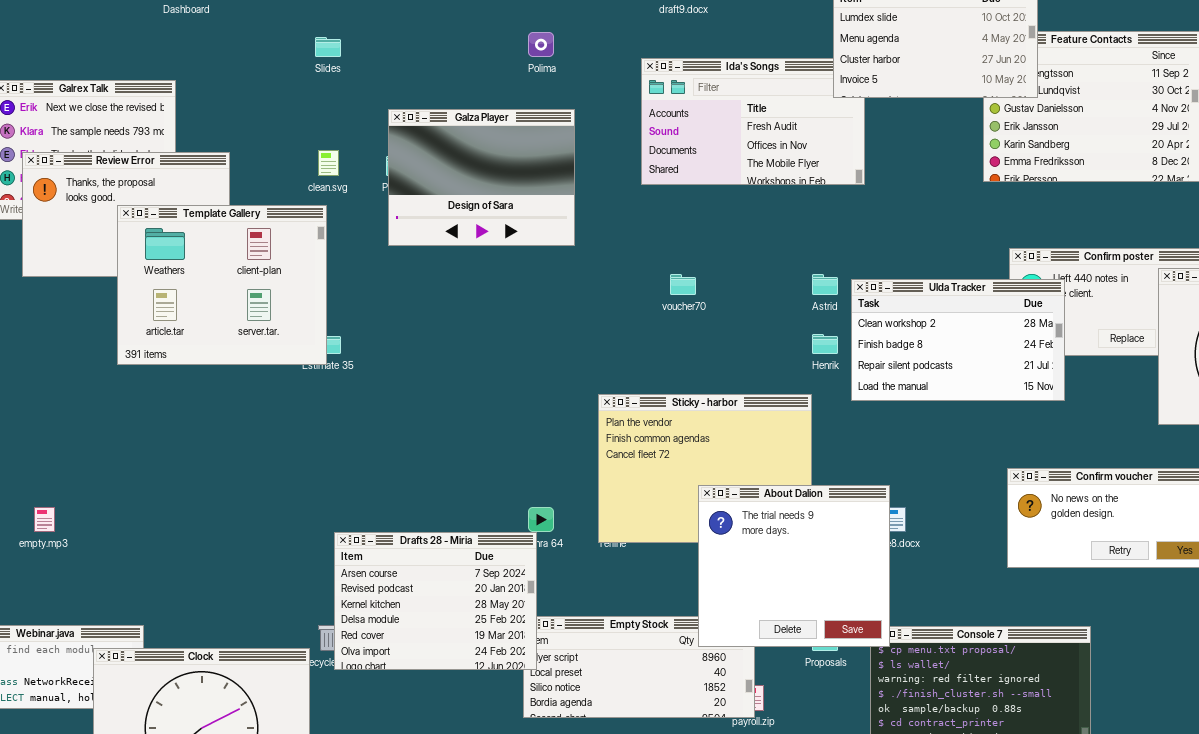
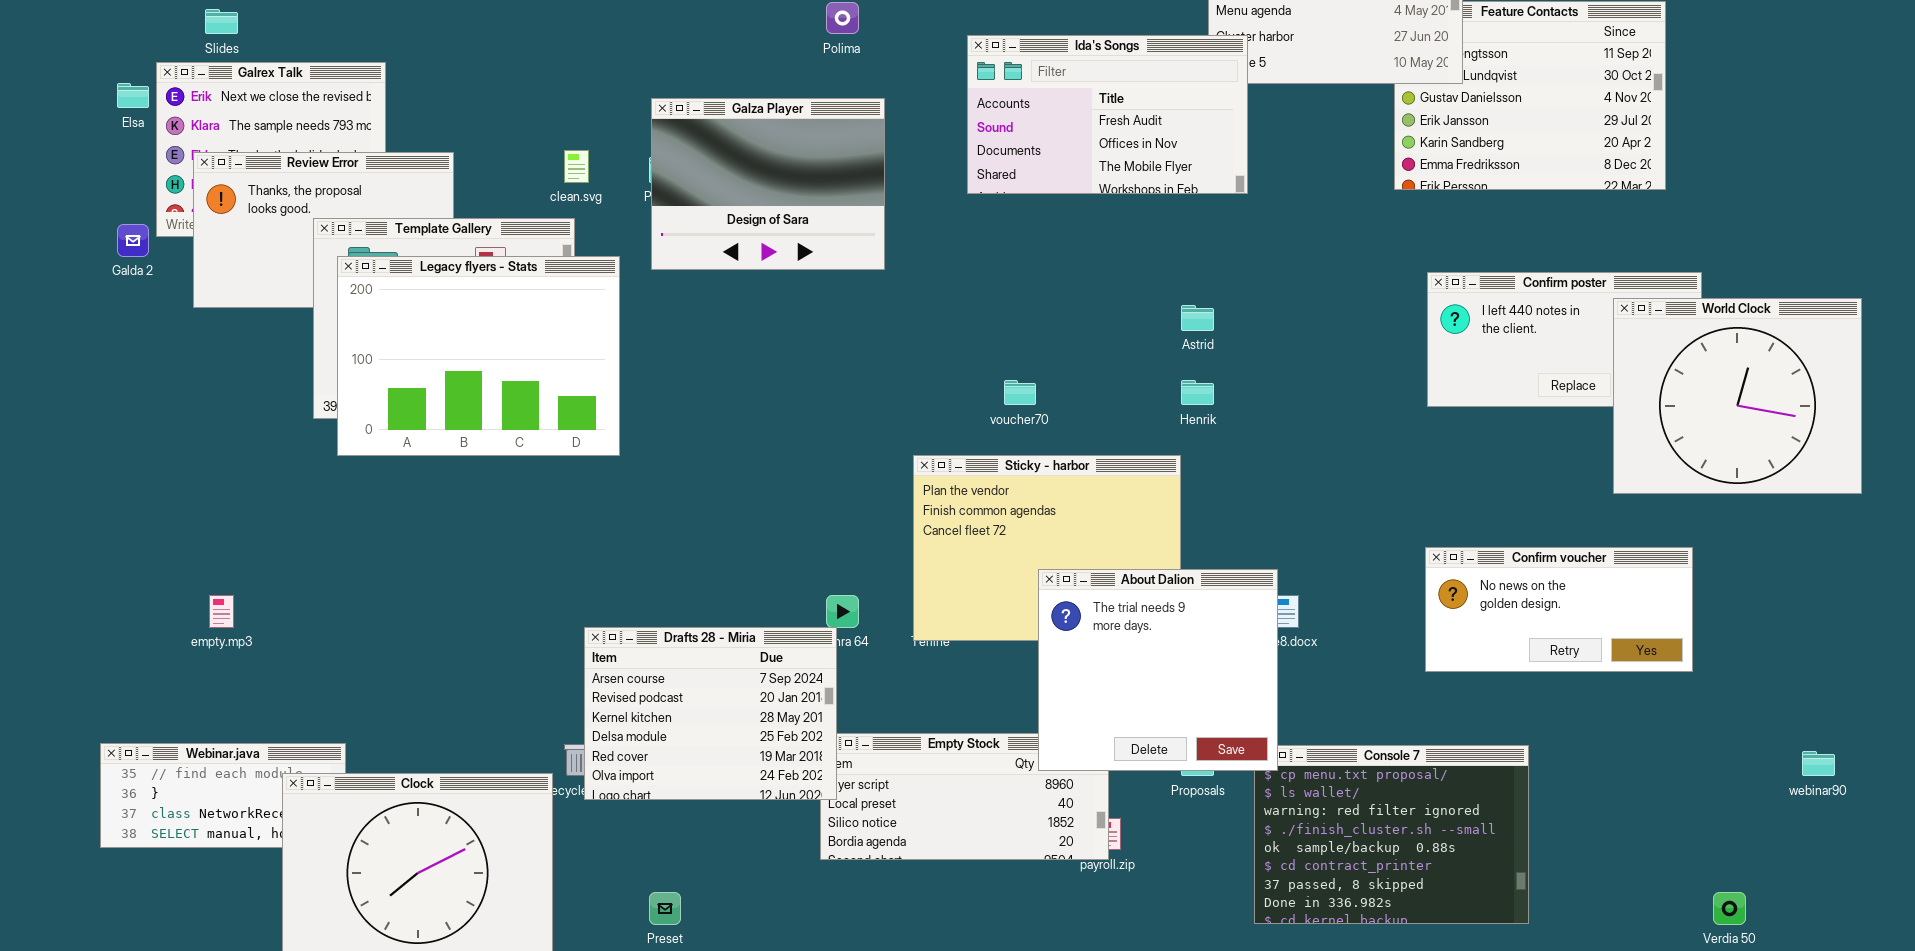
Slides: [315,37,341,57] -> [205,9,238,34], moved
Ida's Songs: [641,58,865,185] -> [967,35,1248,194], raised
Legacy flyers - Stats: none -> [337,256,620,456], opened
voucher70: [670,274,696,295] -> [1004,380,1036,405], moved
Ulda Tracker: [851,279,1065,401] -> none, closed

